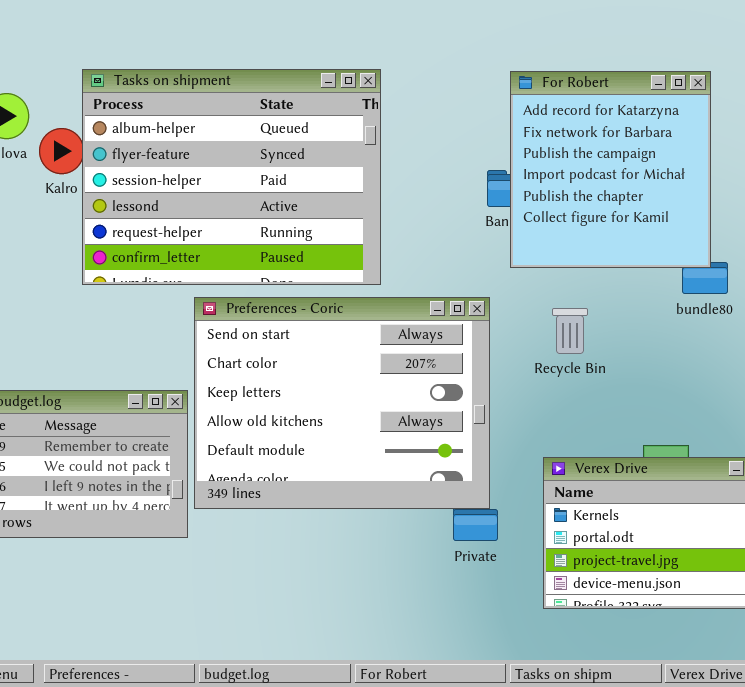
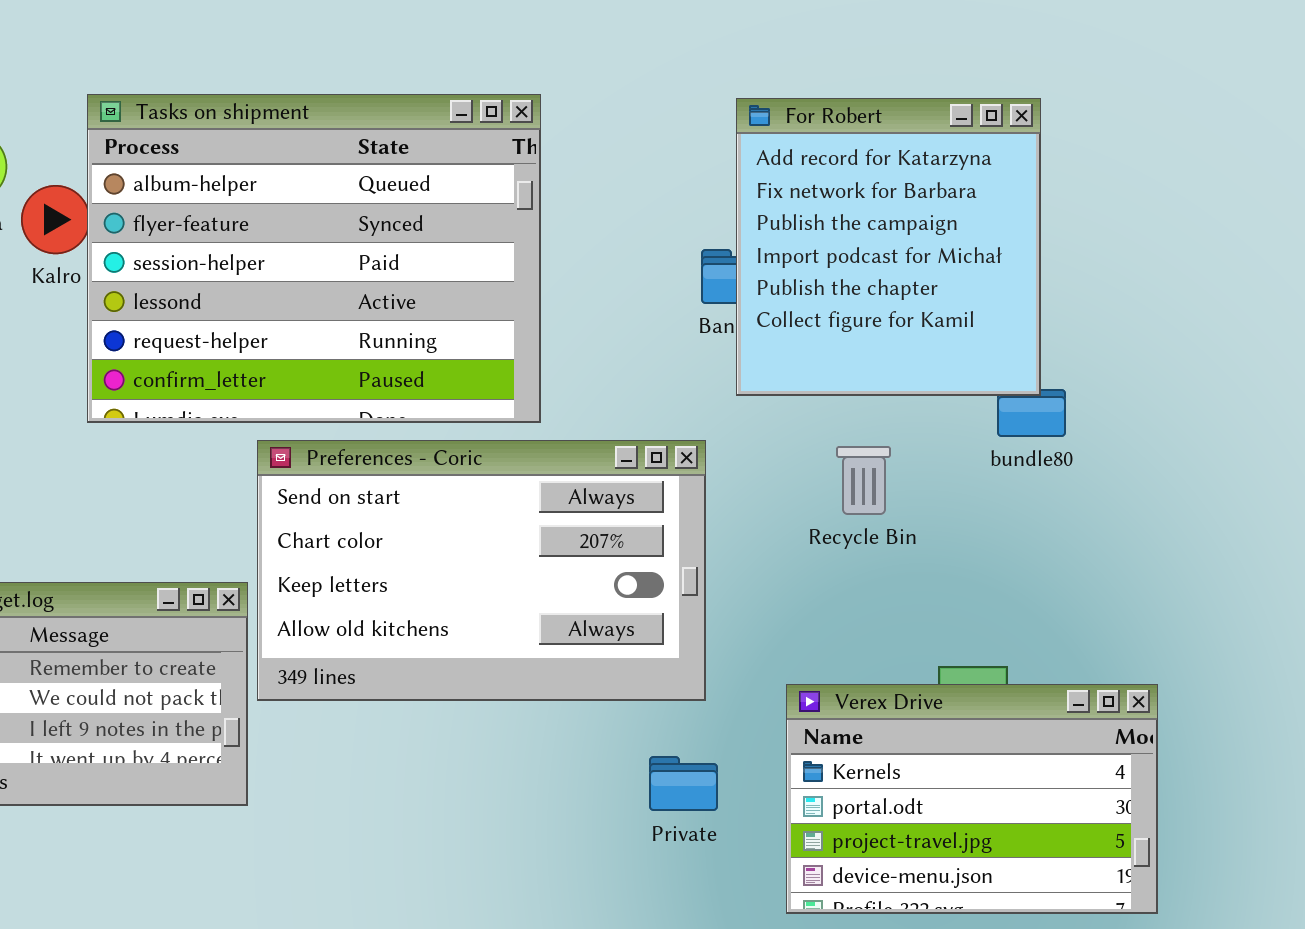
Preferences - Coric: [194,297,490,509] -> [257,440,706,701], resized
Recycle Bin: [552,308,588,354] -> [836,446,891,515], moved

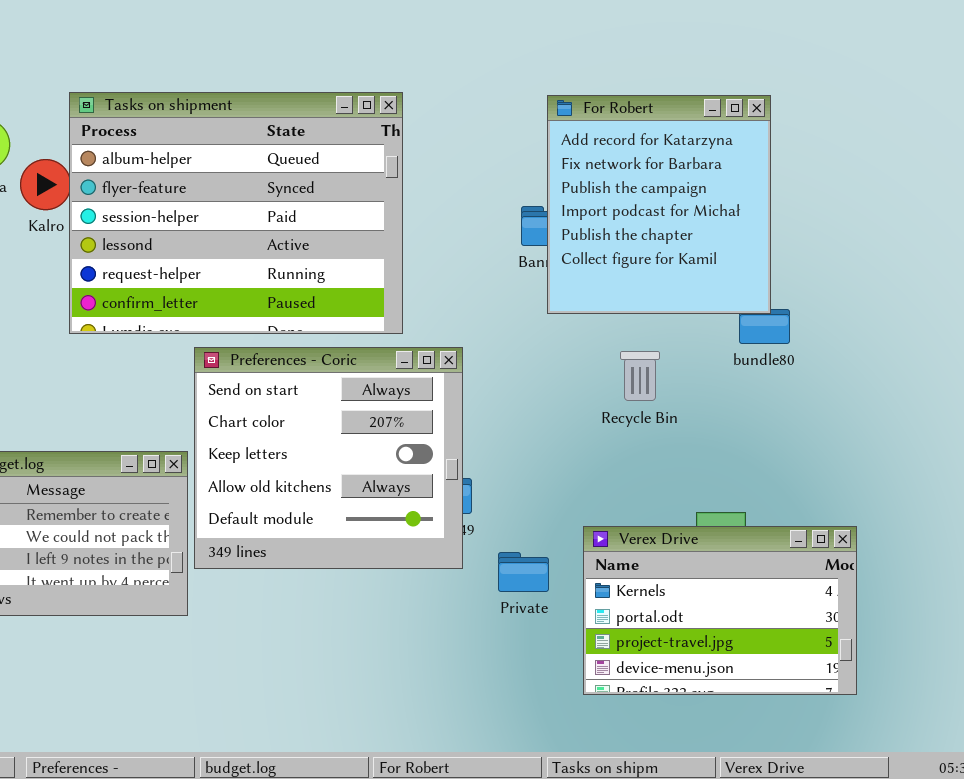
Preferences - Coric: [257,440,706,701] -> [194,347,463,569], resized
Private: [649,756,718,811] -> [498,552,549,592], moved

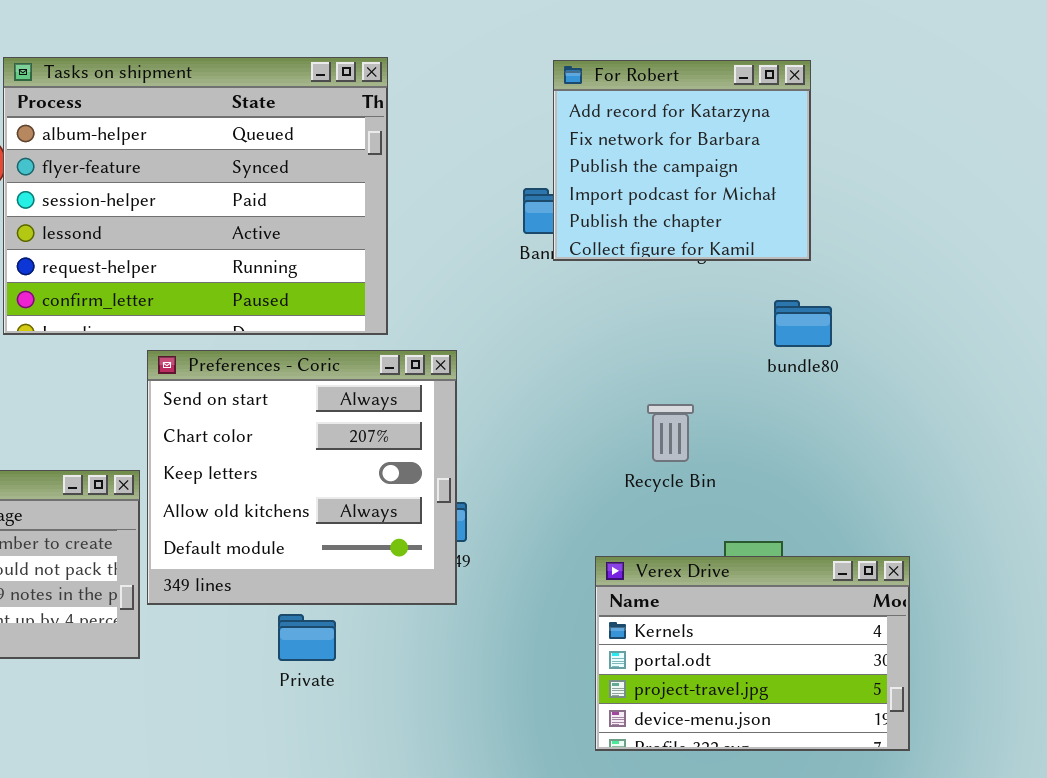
For Robert: [547,95,771,314] -> [553,60,811,261], resized
Recycle Bin: [620,351,660,401] -> [647,404,694,462], moved
Private: [498,552,549,592] -> [278,614,336,661], moved

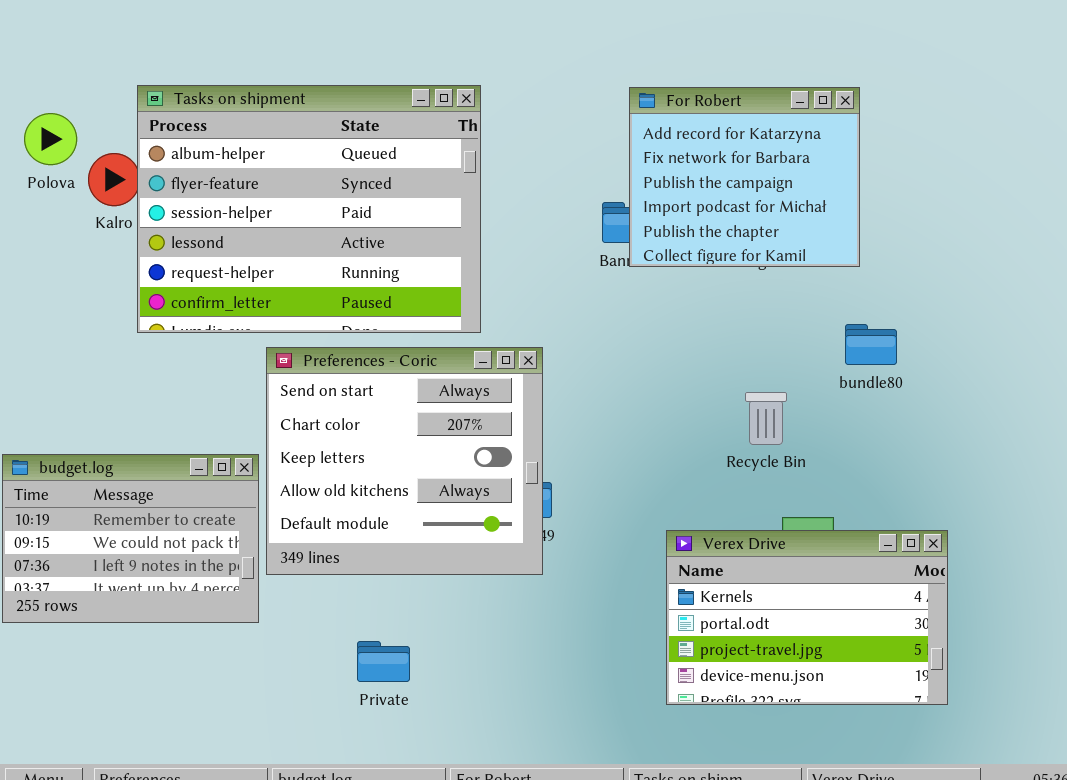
bundle80: [774,300,832,347] -> [845,324,897,365], moved
Recycle Bin: [647,404,694,462] -> [745,392,787,445], moved
Private: [278,614,336,661] -> [357,641,410,682], moved

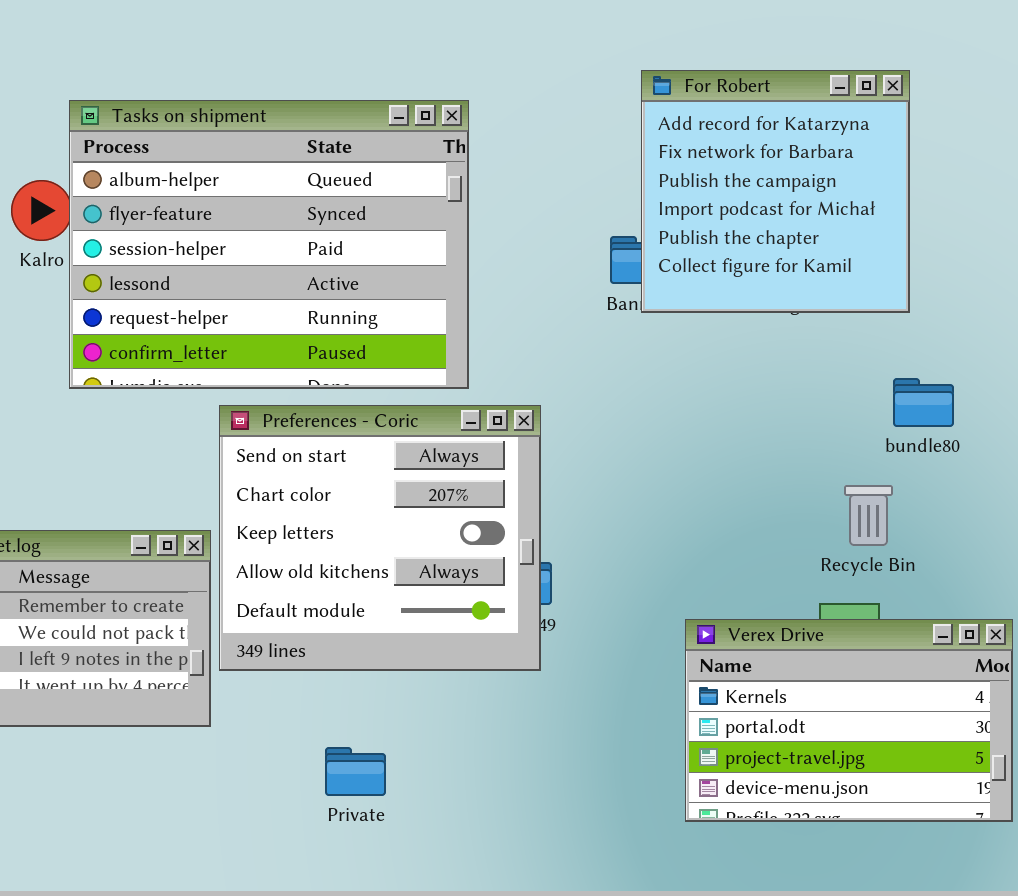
For Robert: [629,87,860,267] -> [641,70,910,313], resized
Recycle Bin: [745,392,787,445] -> [844,485,893,546], moved

